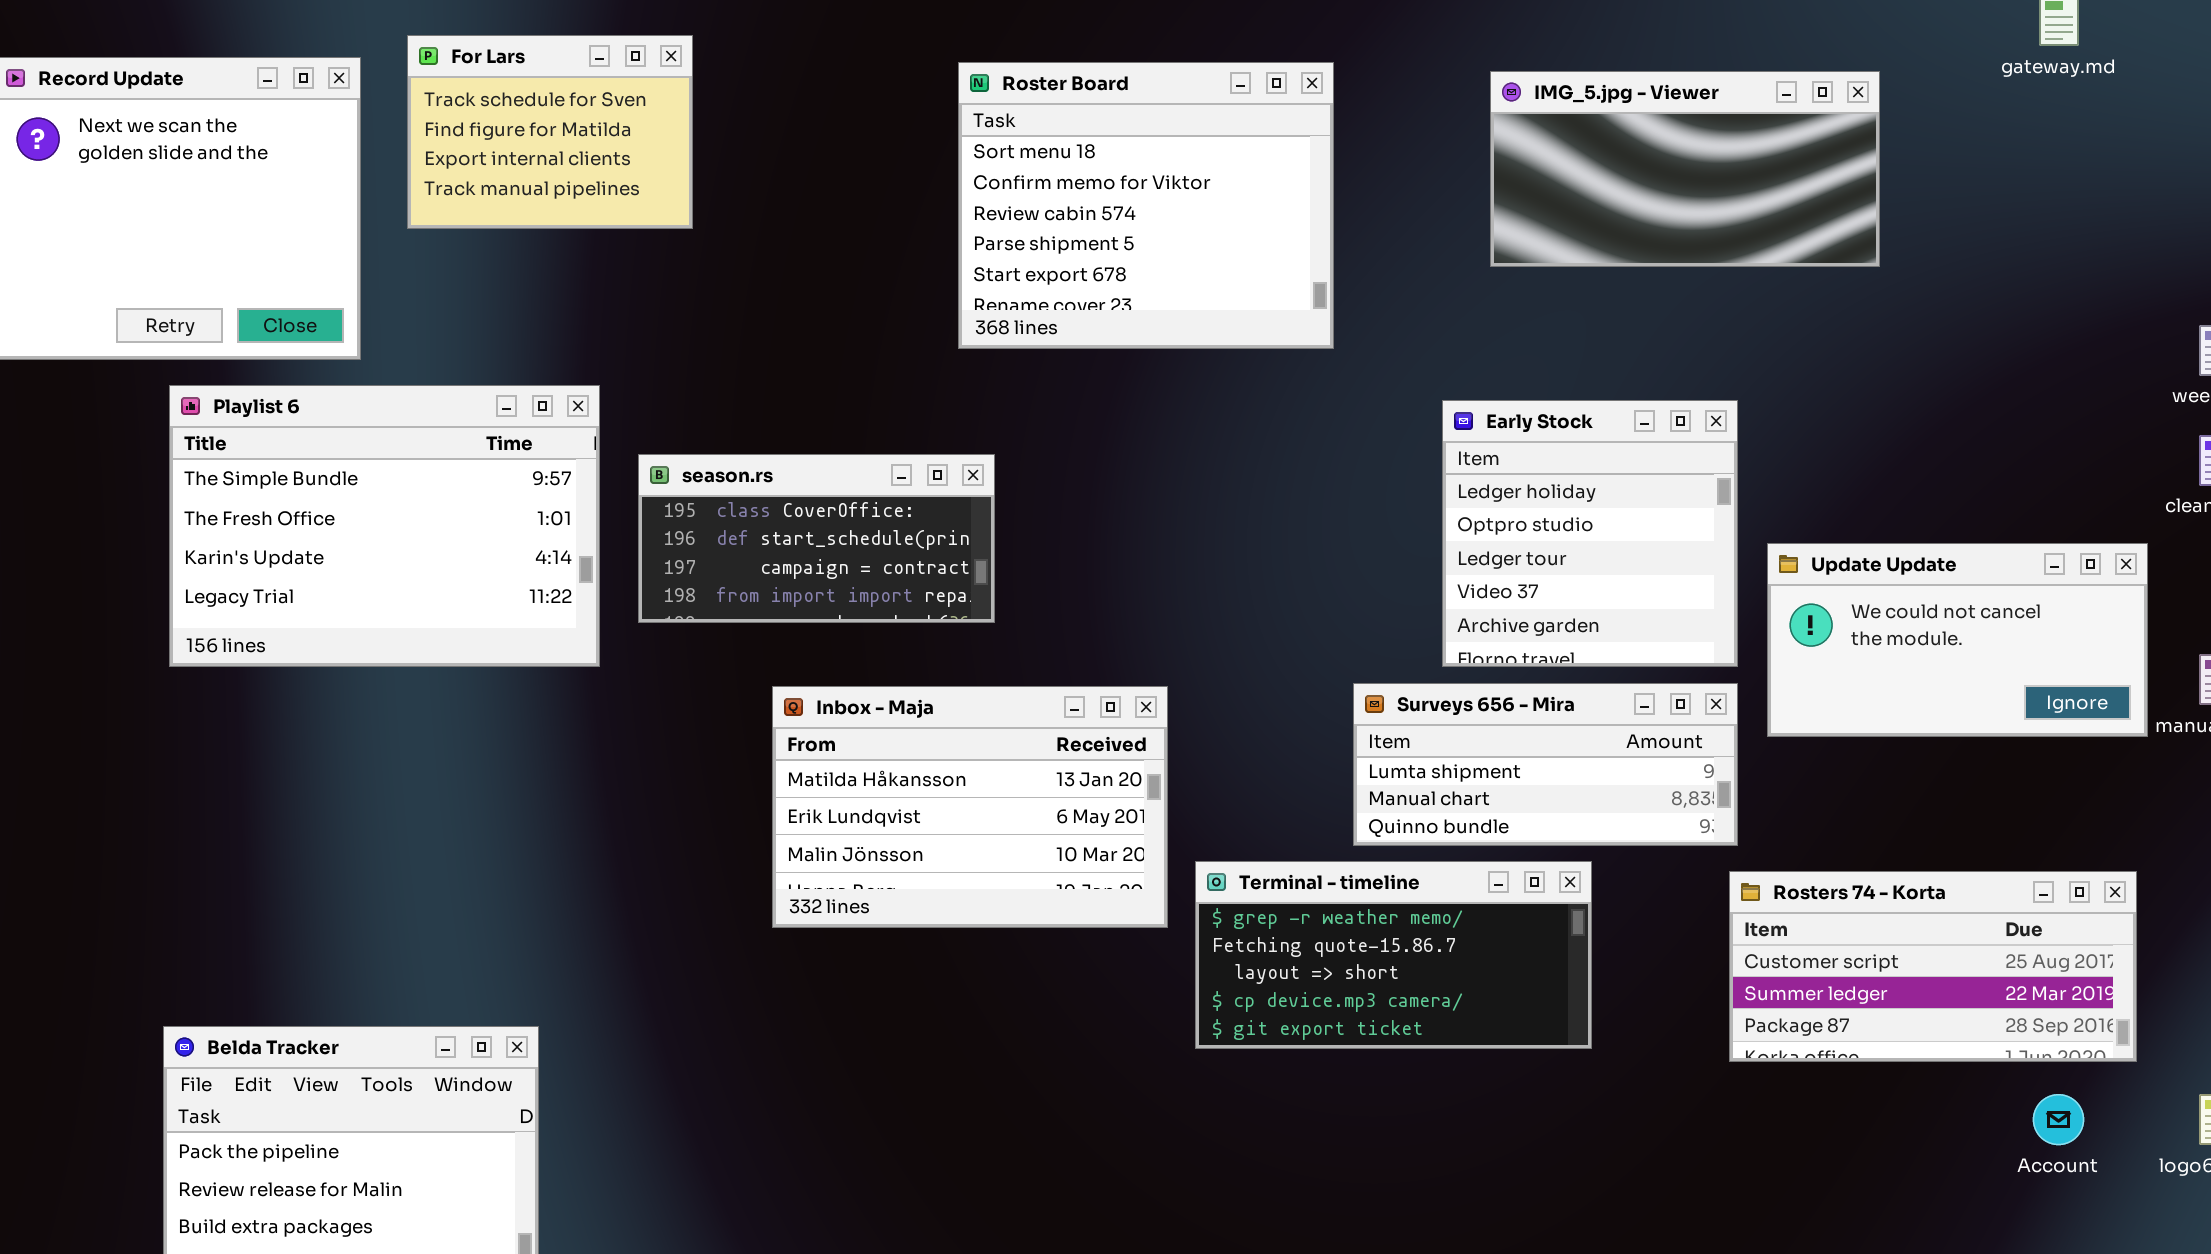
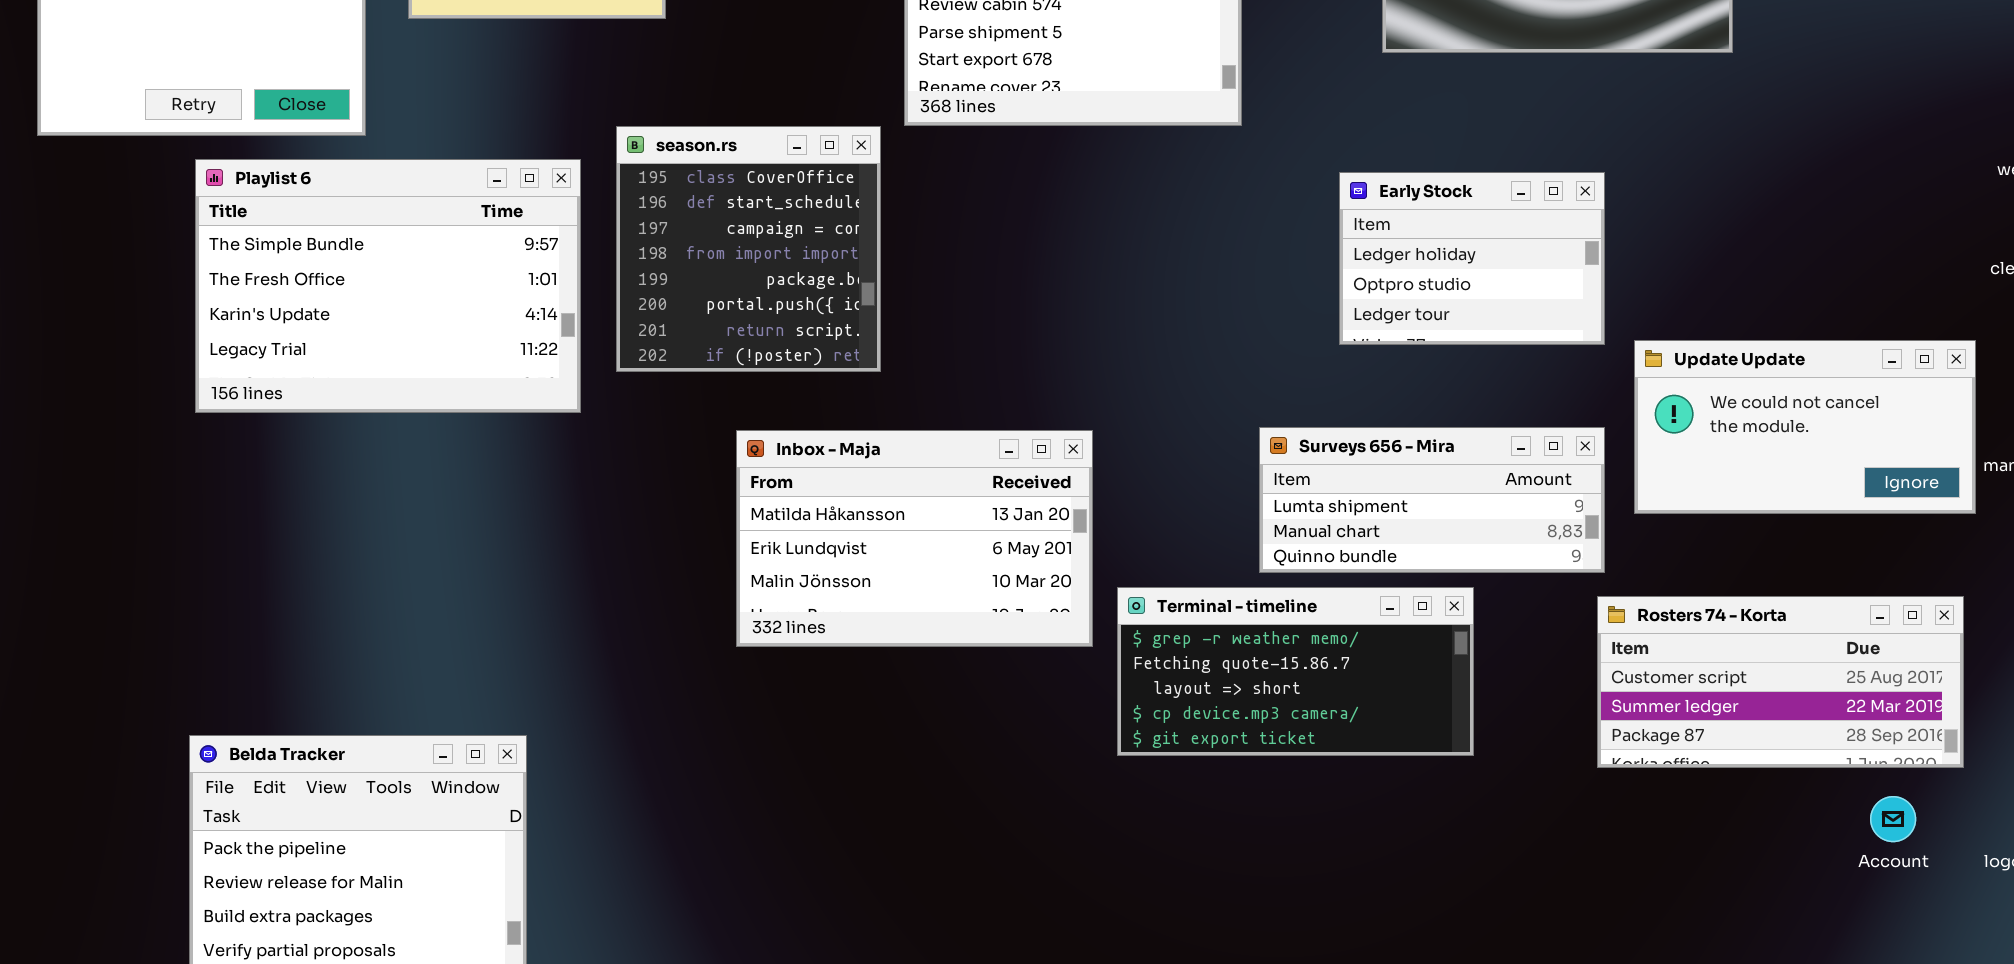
Early Stock: [1442,400,1738,667] -> [1339,172,1605,345], resized
season.rs: [638,454,995,623] -> [616,126,881,372], resized
Update Update: [1767,543,2148,737] -> [1634,340,1976,514], moved

